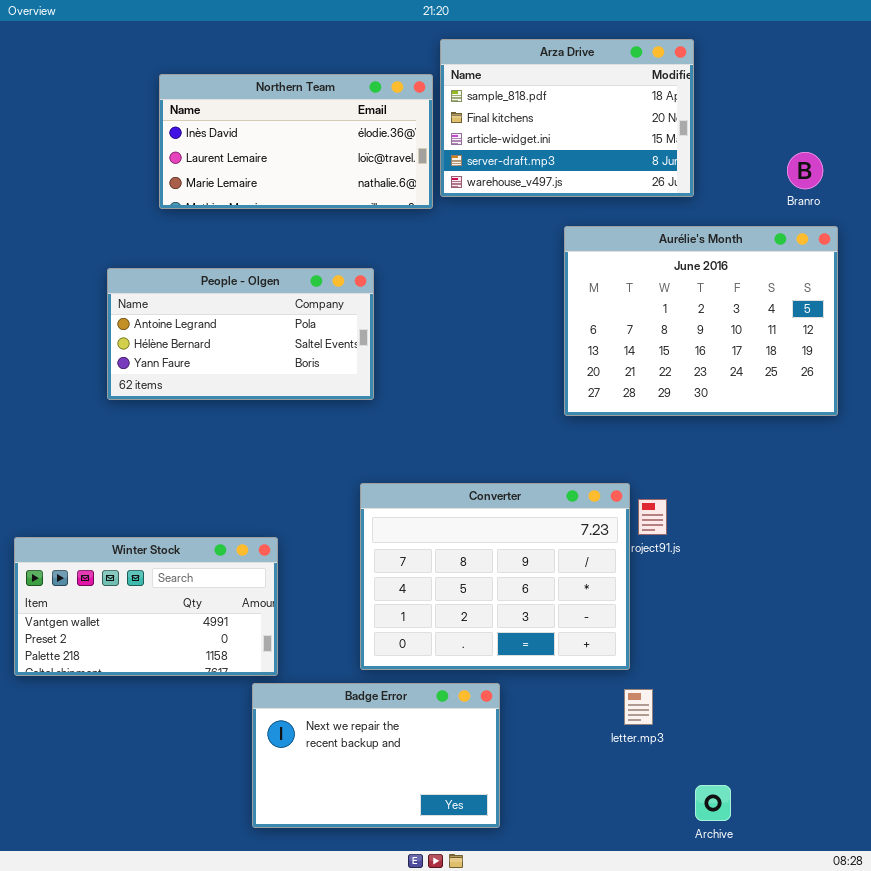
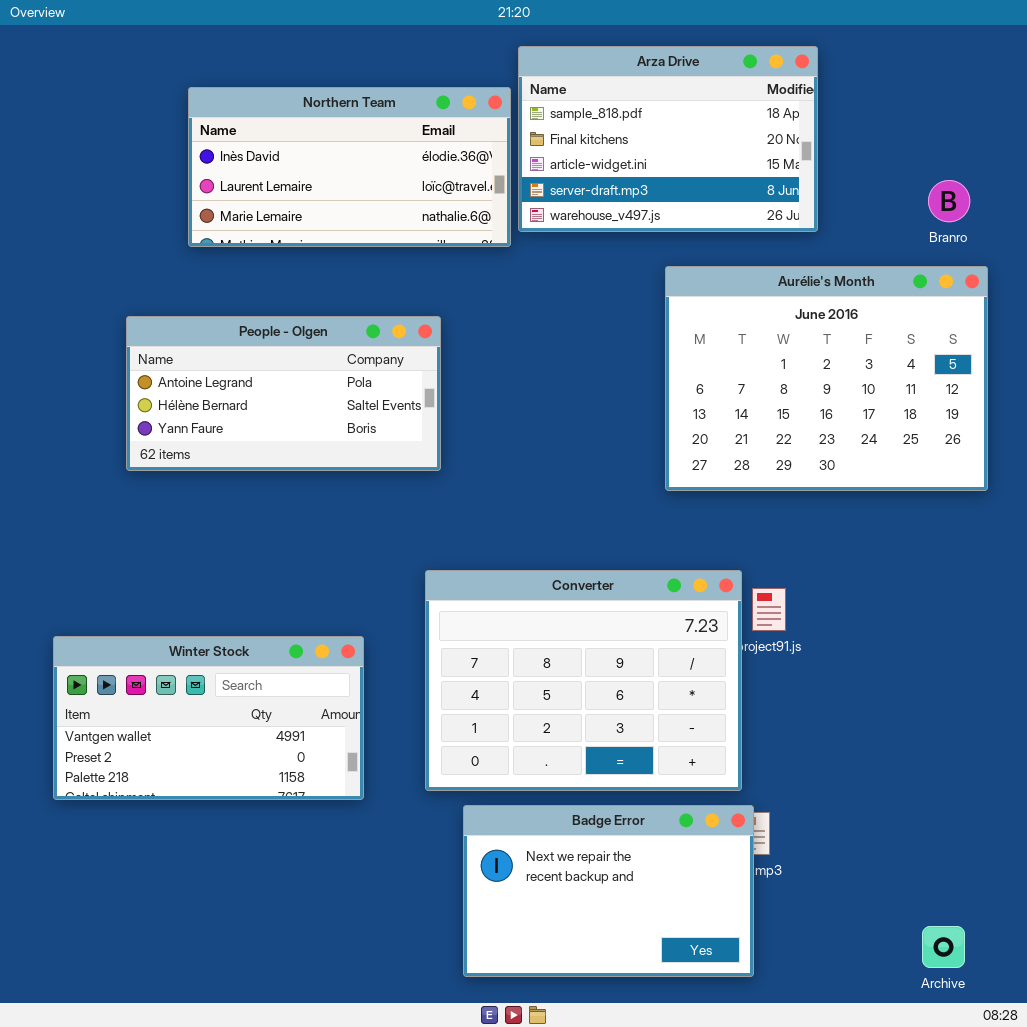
Winter Stock: [14,537,278,676] -> [53,636,364,800], moved
Badge Error: [252,683,500,828] -> [463,805,754,977], moved
Archive: [695,785,731,821] -> [922,926,965,968], moved

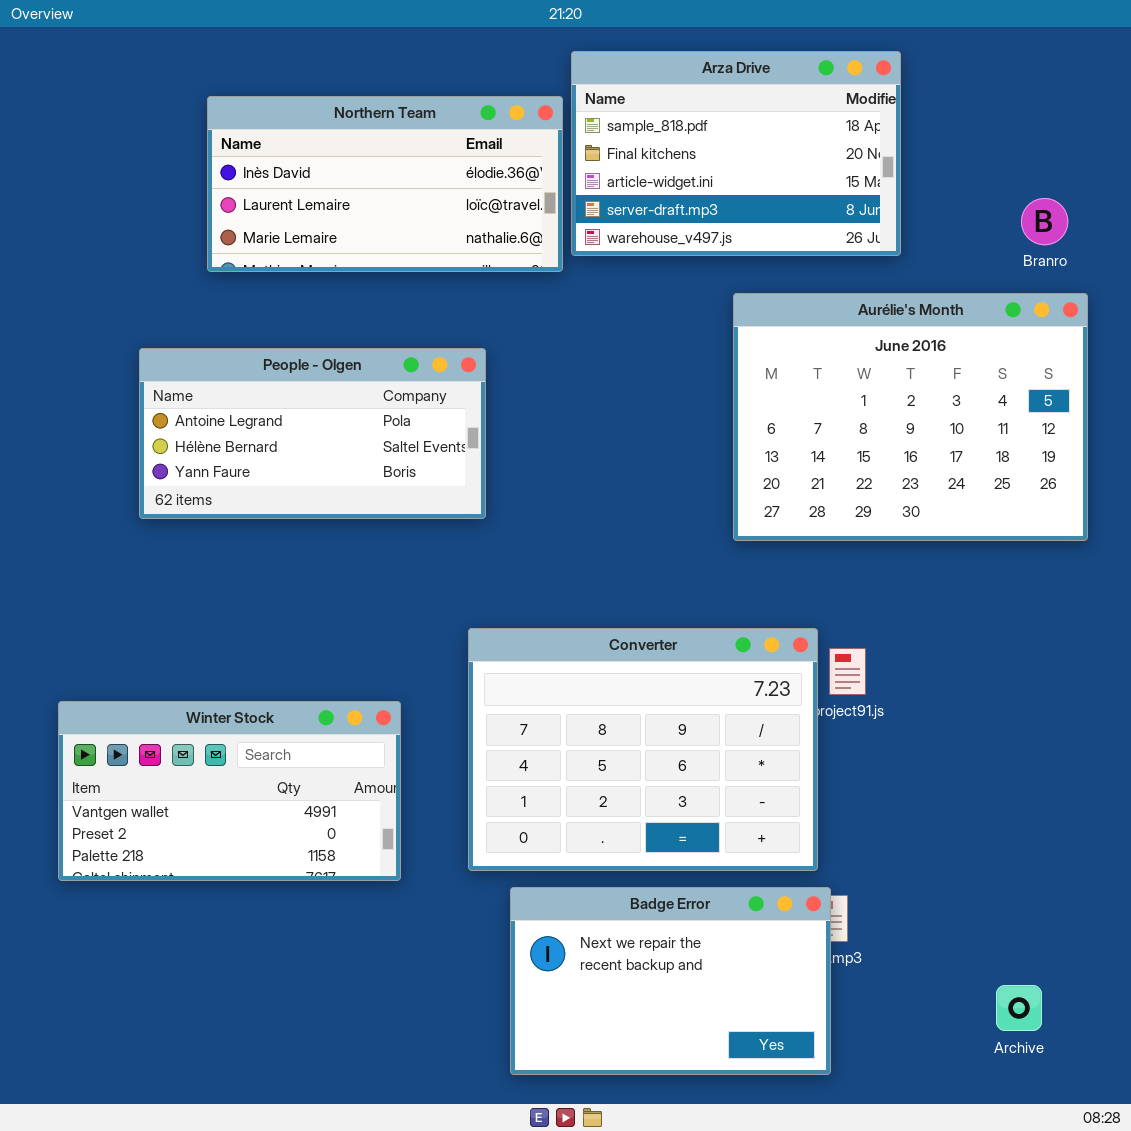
Archive: [922,926,965,968] -> [996,985,1042,1031], moved

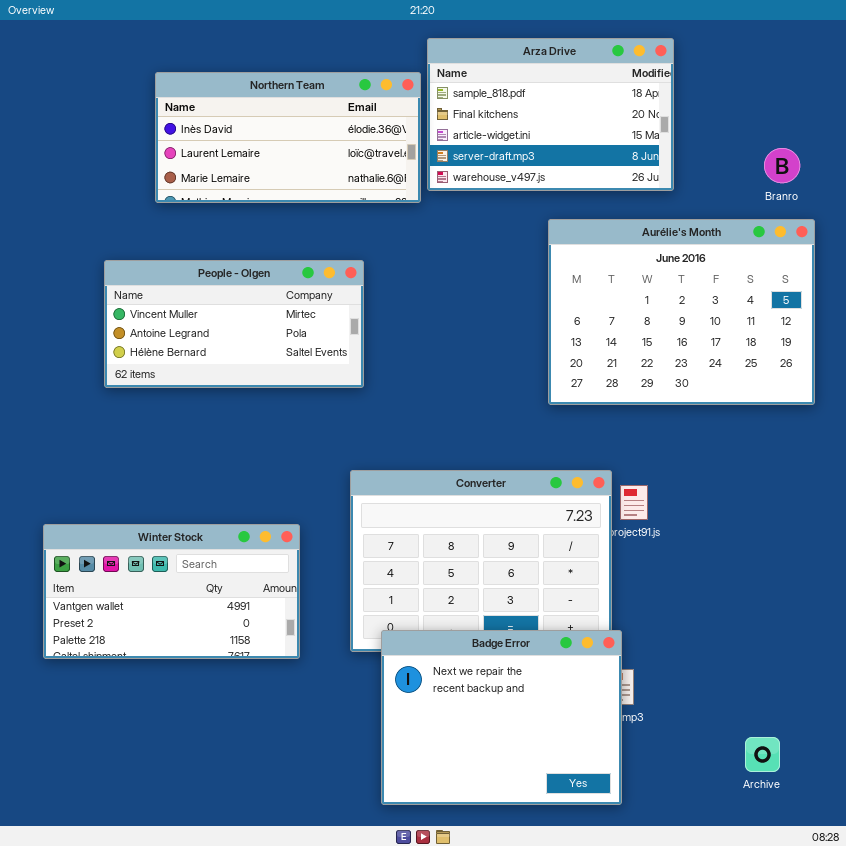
People - Olgen: [139,348,486,519] -> [104,260,364,388], scrolled up 1 row
Badge Error: [510,887,831,1075] -> [381,630,622,805], resized

